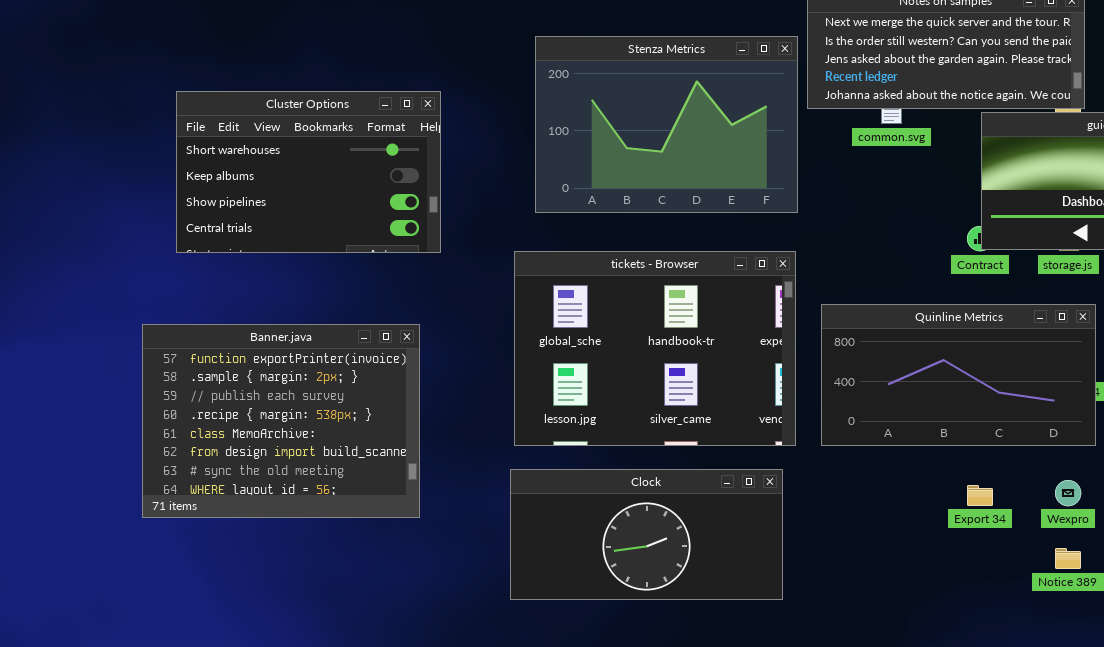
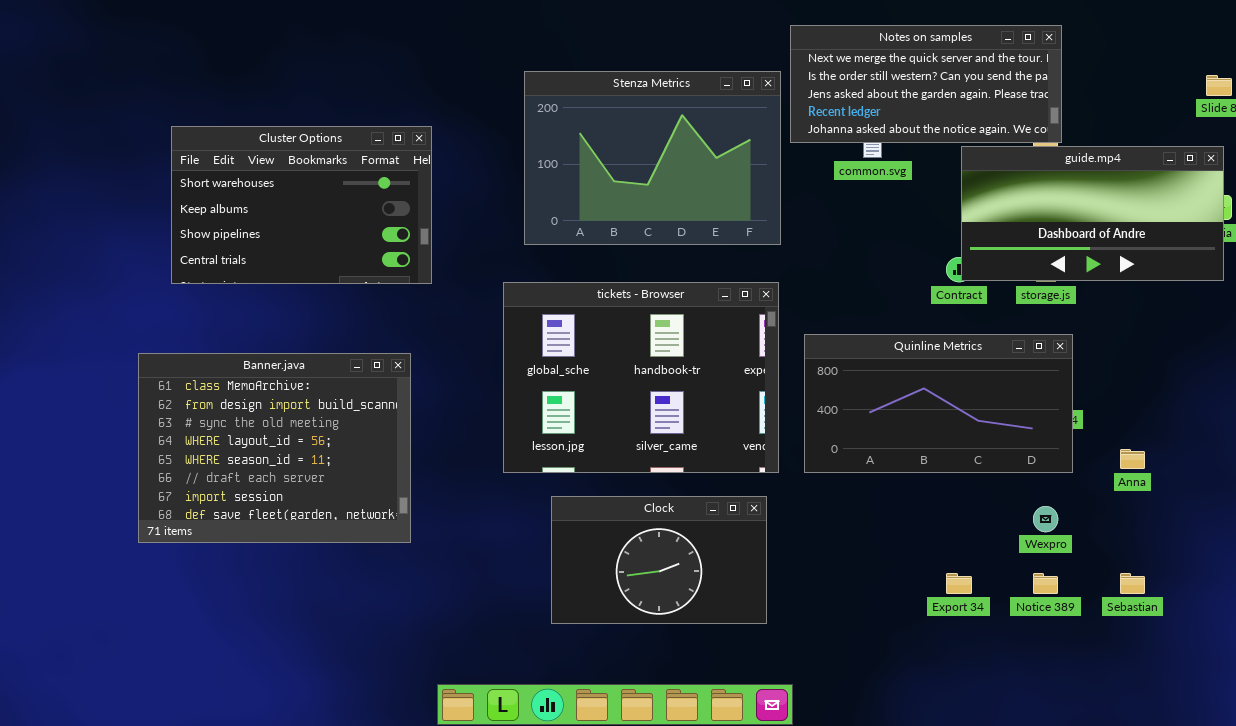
Banner.java: [142,324,420,518] -> [138,353,411,543], scrolled down 4 rows
Clock: [510,469,783,600] -> [551,496,767,624], resized
Export 34: [967,485,993,506] -> [946,573,972,594], moved

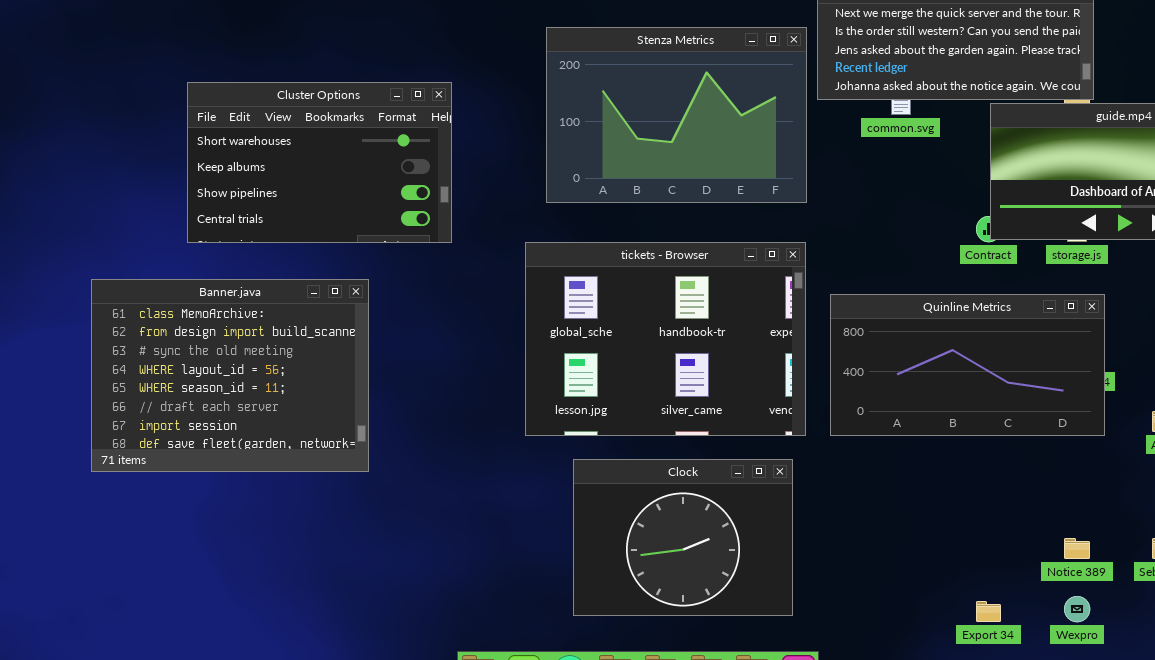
Banner.java: [138,353,411,543] -> [91,279,369,472], moved
Clock: [551,496,767,624] -> [573,459,793,616], resized
Wexpro: [1033,506,1058,532] -> [1064,596,1090,622], moved
Export 34: [946,573,972,594] -> [976,601,1001,622], moved

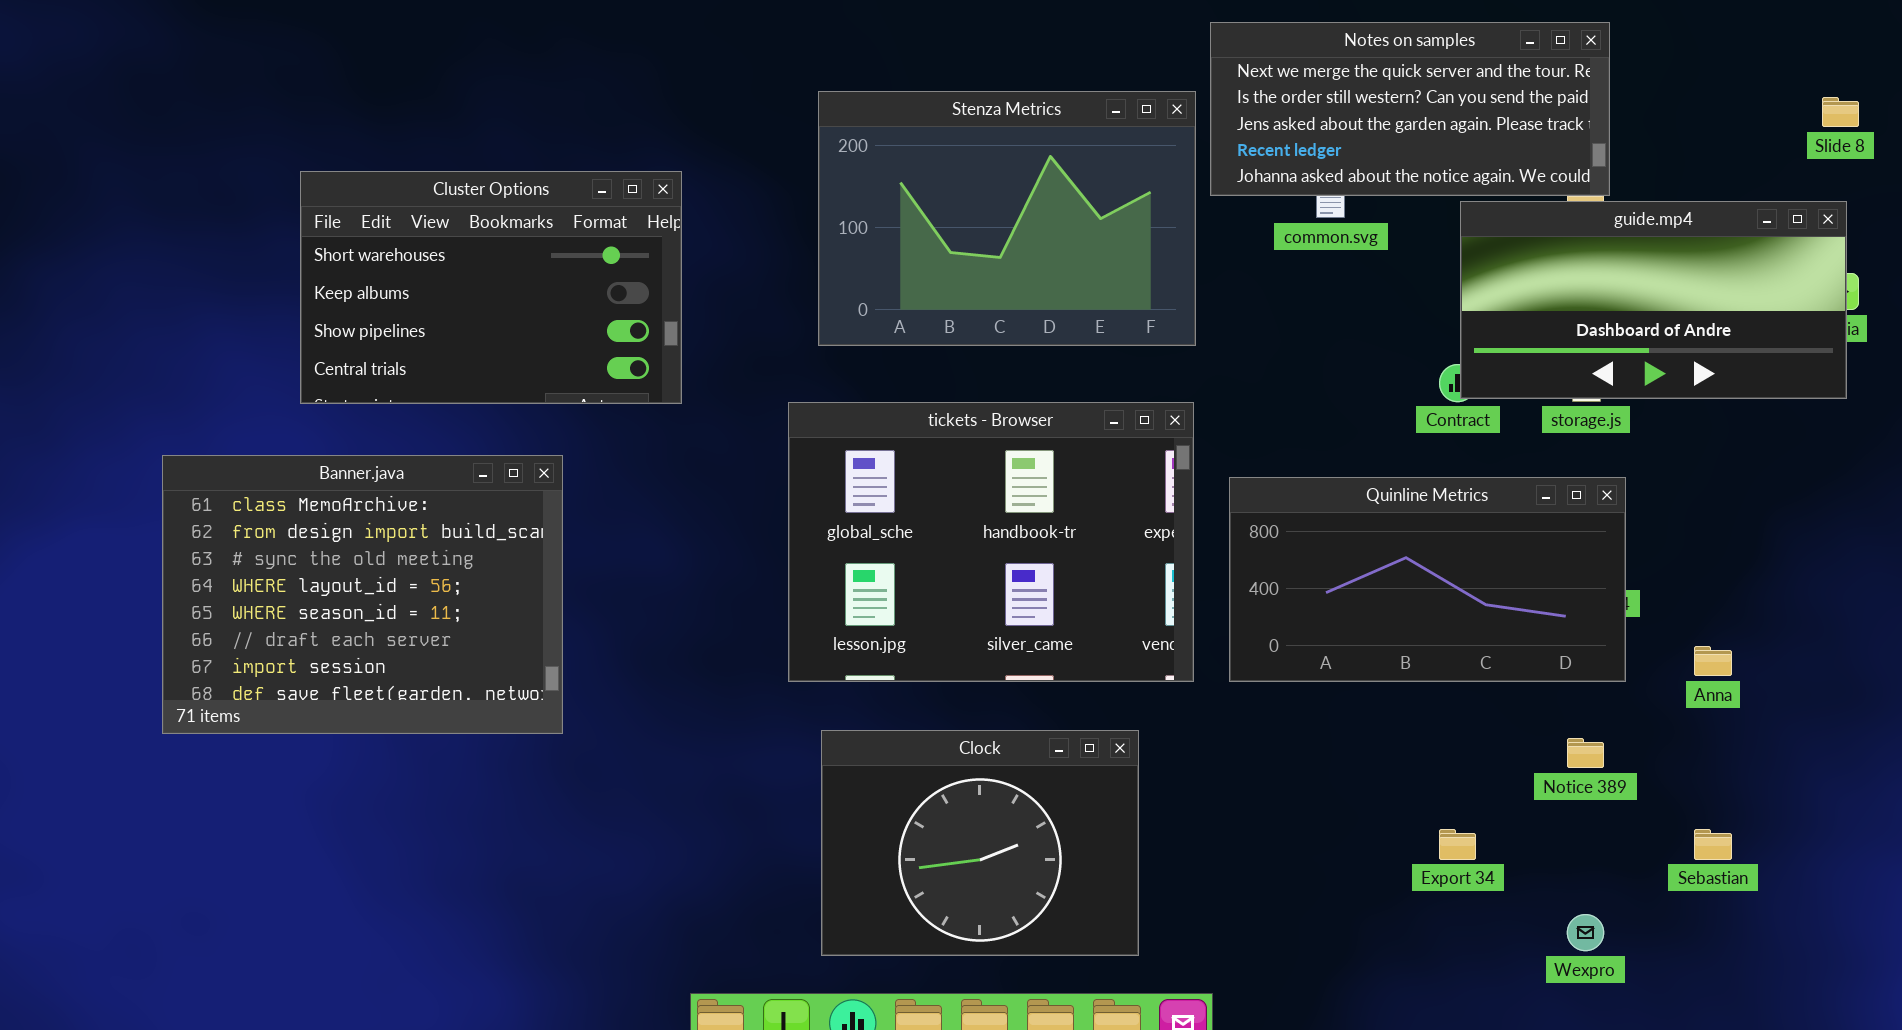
Clock: [573,459,793,616] -> [821,730,1139,956], moved
Notice 389: [1064,538,1090,559] -> [1567,738,1604,768], moved
Export 34: [976,601,1001,622] -> [1439,829,1476,860], moved

